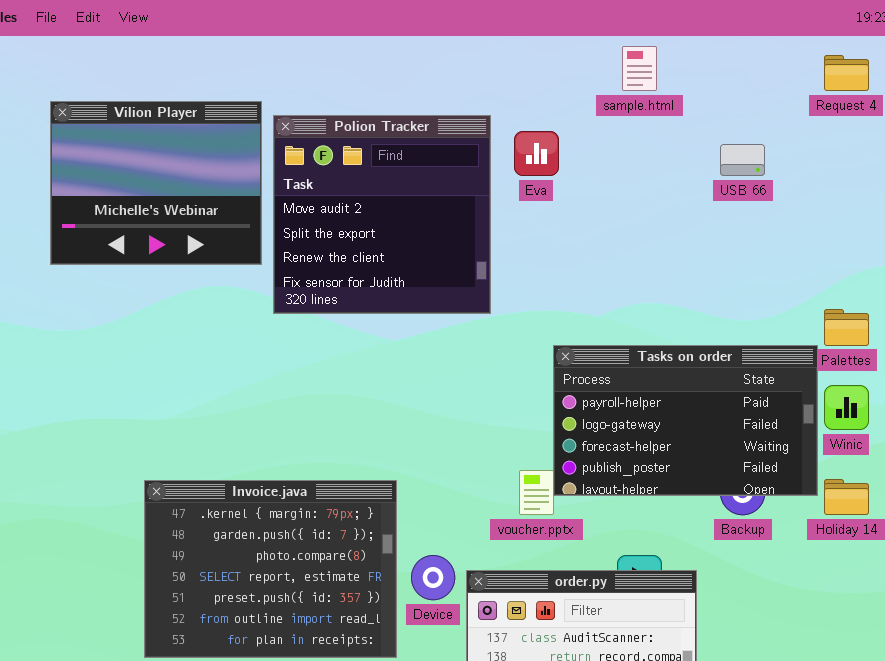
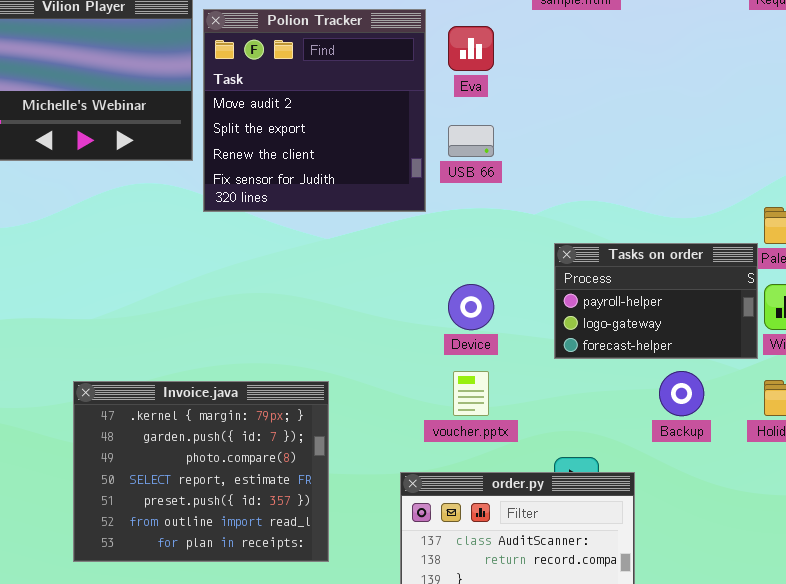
USB 66: [720,144,765,176] -> [448,125,494,157], moved
Tasks on order: [553,345,818,496] -> [554,243,758,359], resized
Device: [411,555,455,600] -> [448,284,494,330], moved

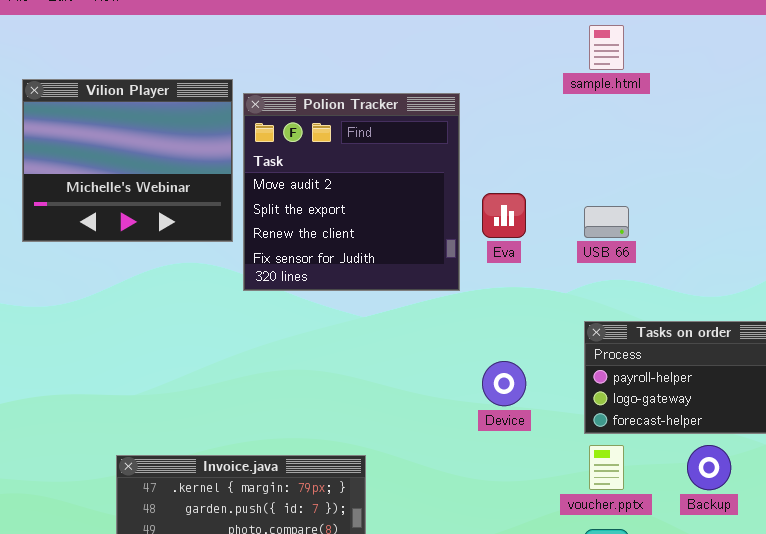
Eva: [448,26,494,71] -> [482,193,526,238], moved
USB 66: [448,125,494,157] -> [584,206,629,238], moved
voucher.pptx: [453,371,489,416] -> [589,445,624,490], moved

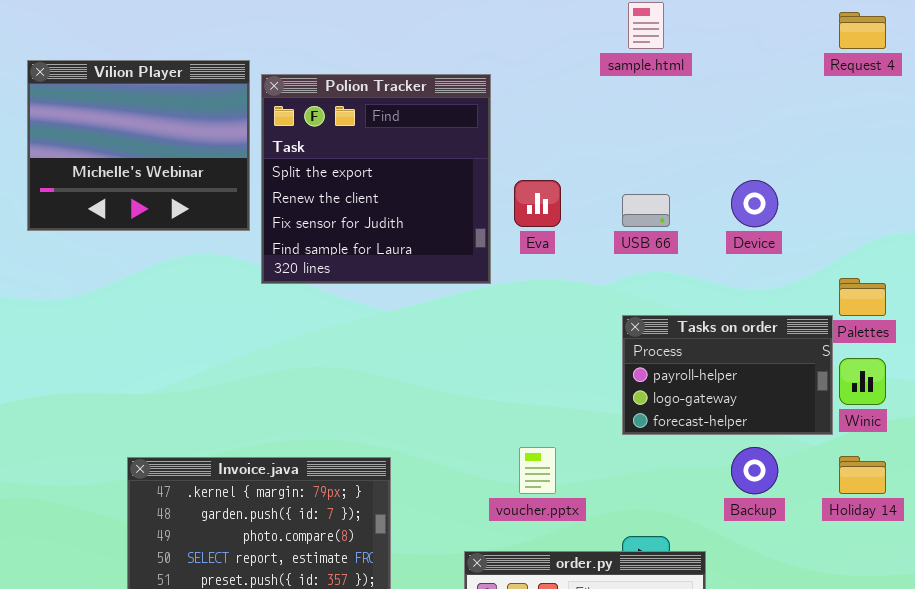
Polion Tracker: [243,93,460,291] -> [261,74,491,284], scrolled down 1 row
Device: [482,361,526,406] -> [731,180,778,227], moved
voucher.pptx: [589,445,624,490] -> [519,447,556,494], moved

